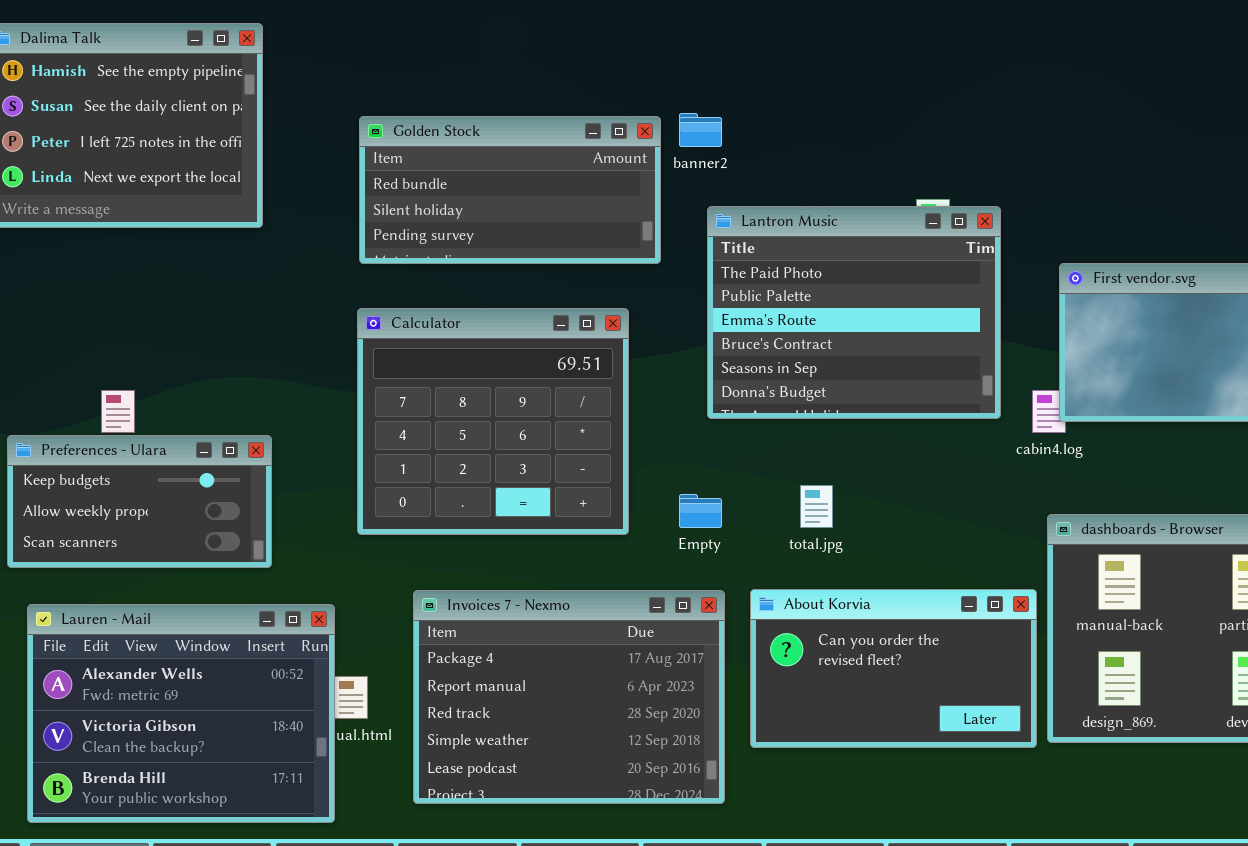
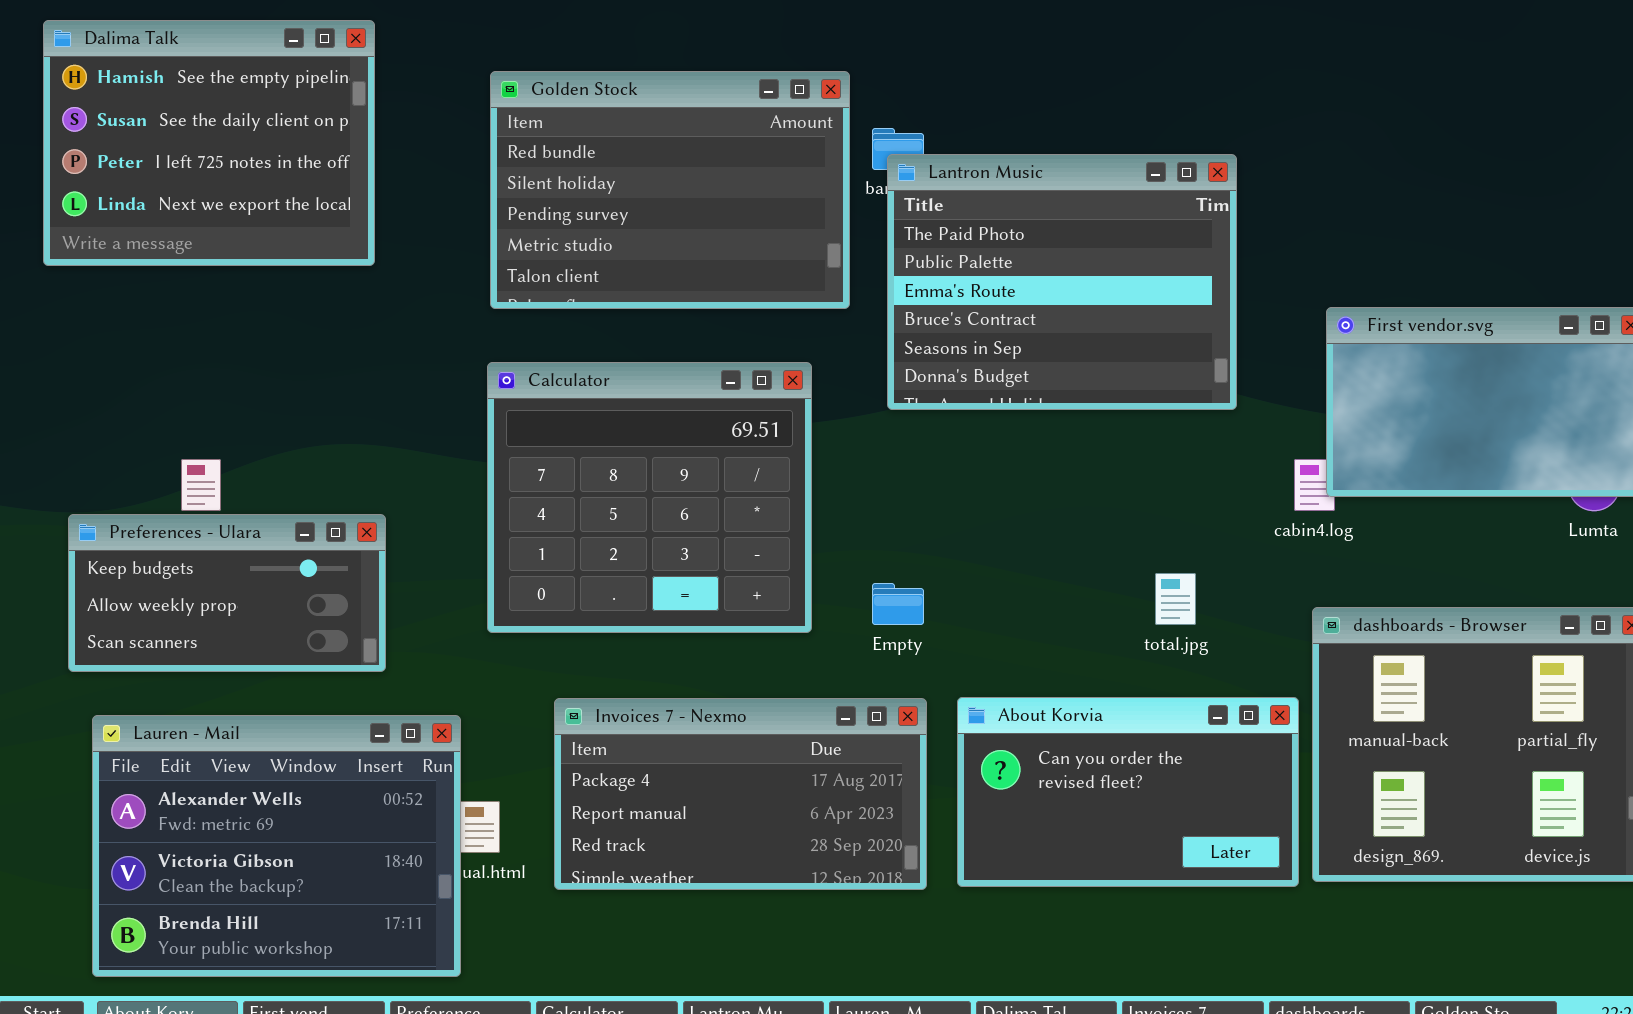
Golden Stock: [359,116,661,264] -> [490,71,850,309], resized
Lantron Music: [707,206,1001,419] -> [887,154,1237,410], moved
total.jpg: [800,485,833,528] -> [1155,573,1196,625], moved
Invoices 7 - Nexmo: [413,590,725,804] -> [554,698,927,890], resized

